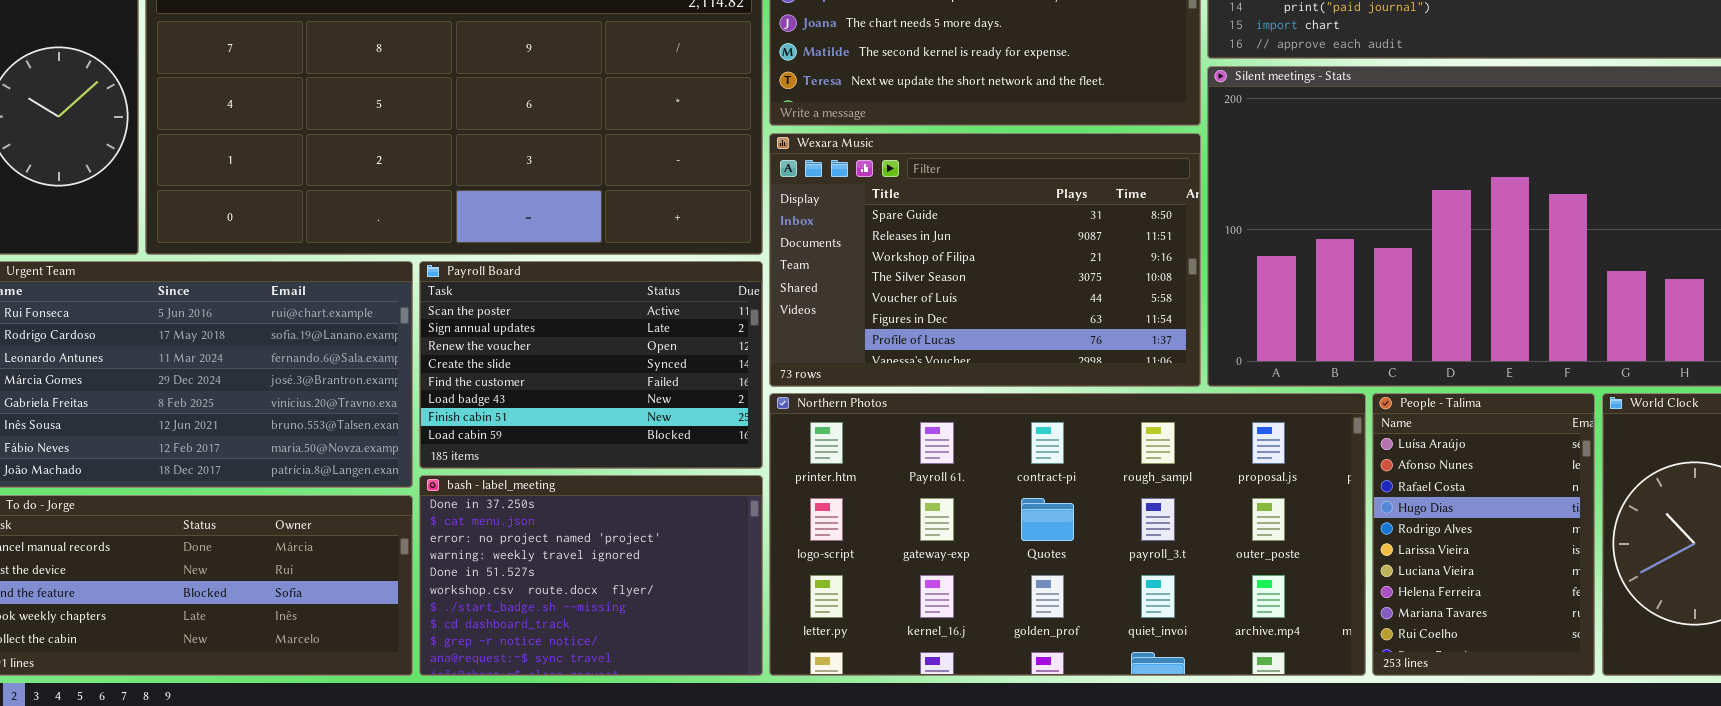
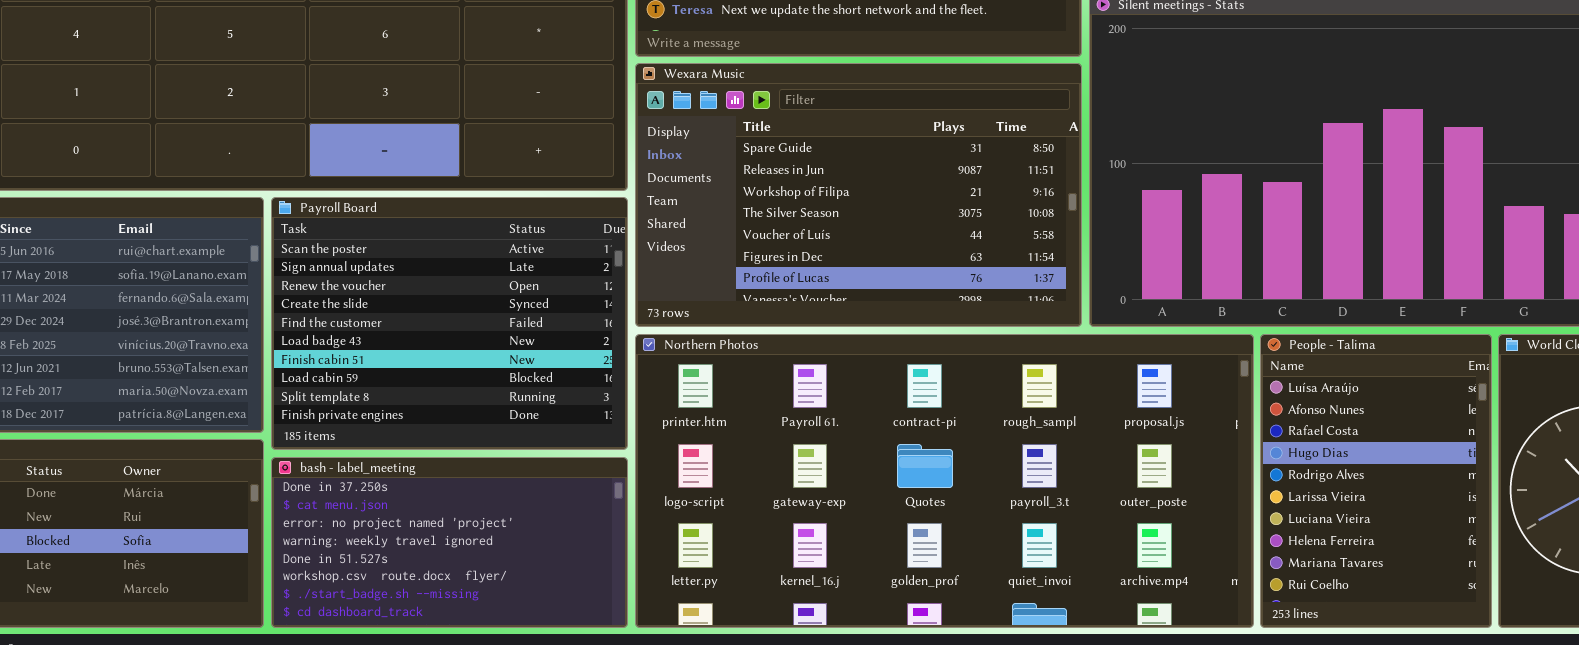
Payroll Board: [419,261,763,469] -> [271,197,628,450], resized
bash - label_meeting: [419,475,763,676] -> [271,457,628,628], resized

